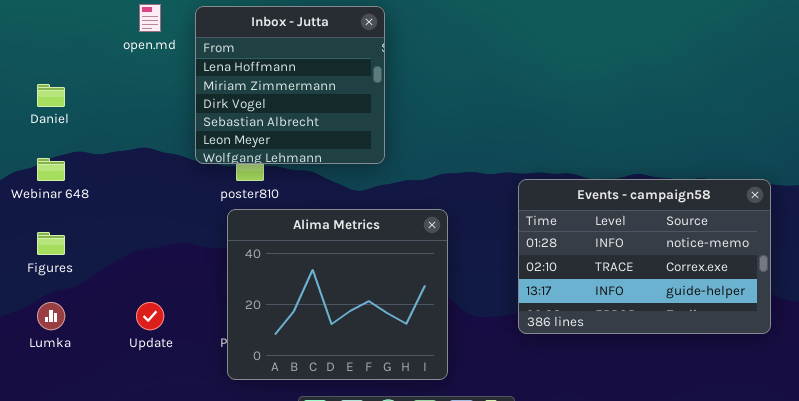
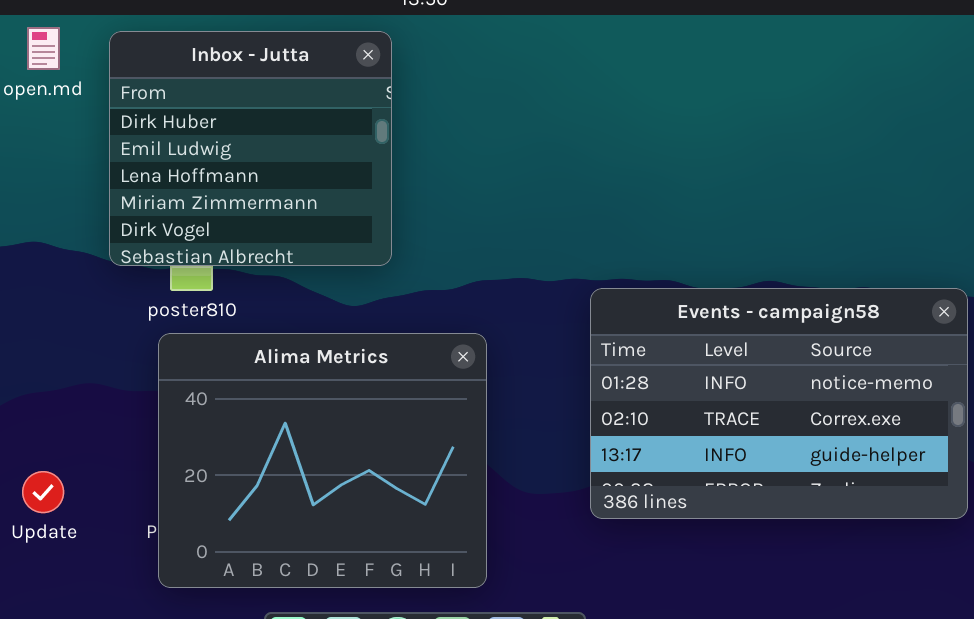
Inbox - Jutta: [195,6,385,164] -> [109,31,392,266], scrolled up 2 rows

